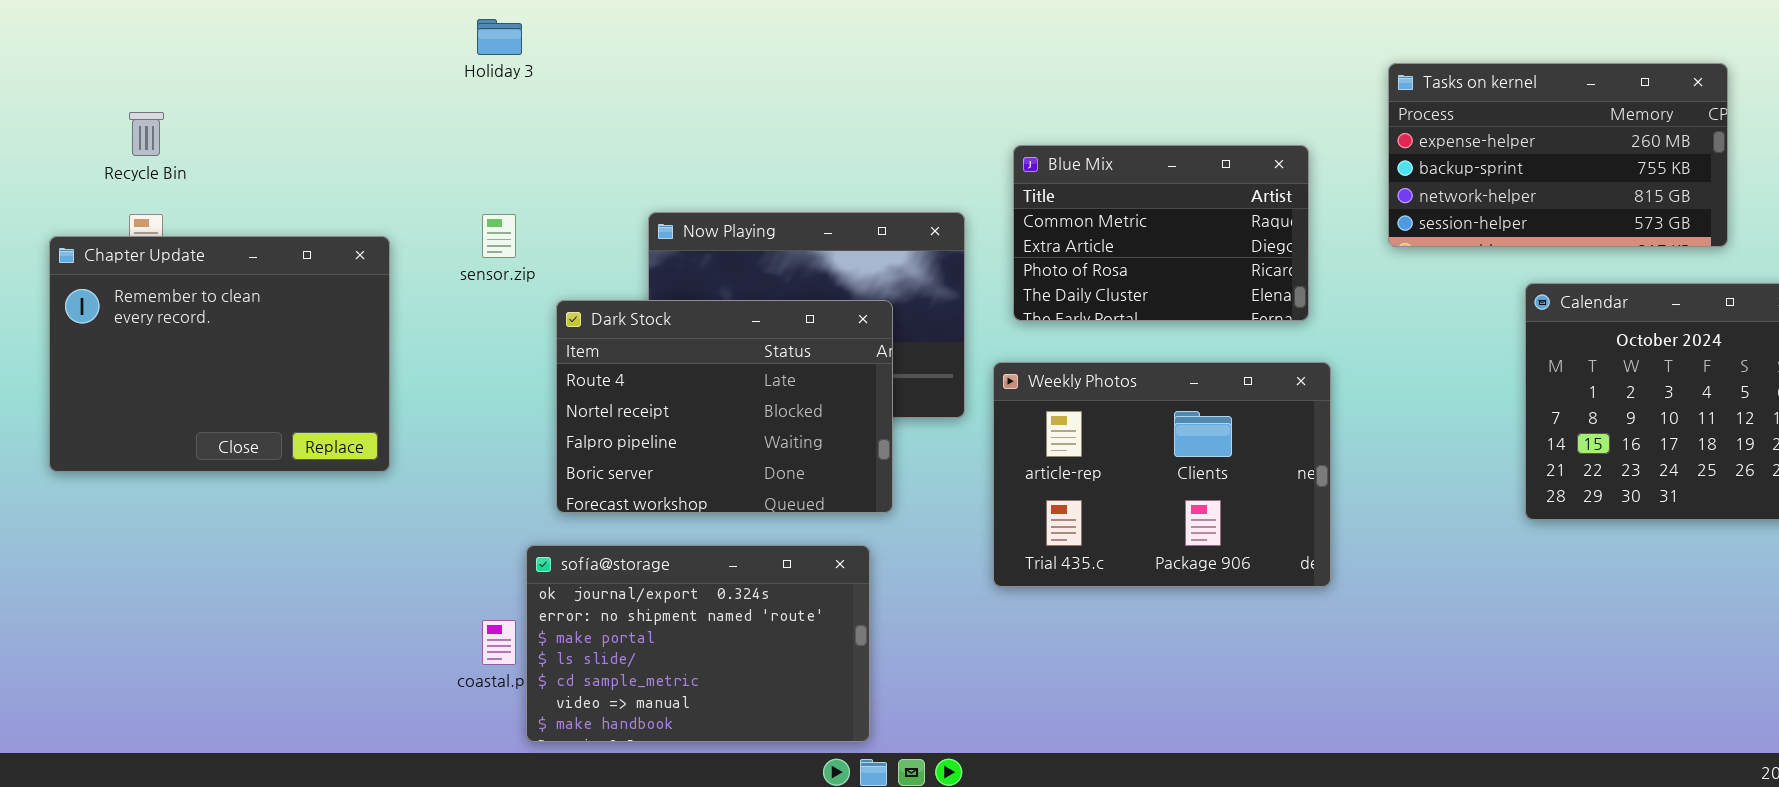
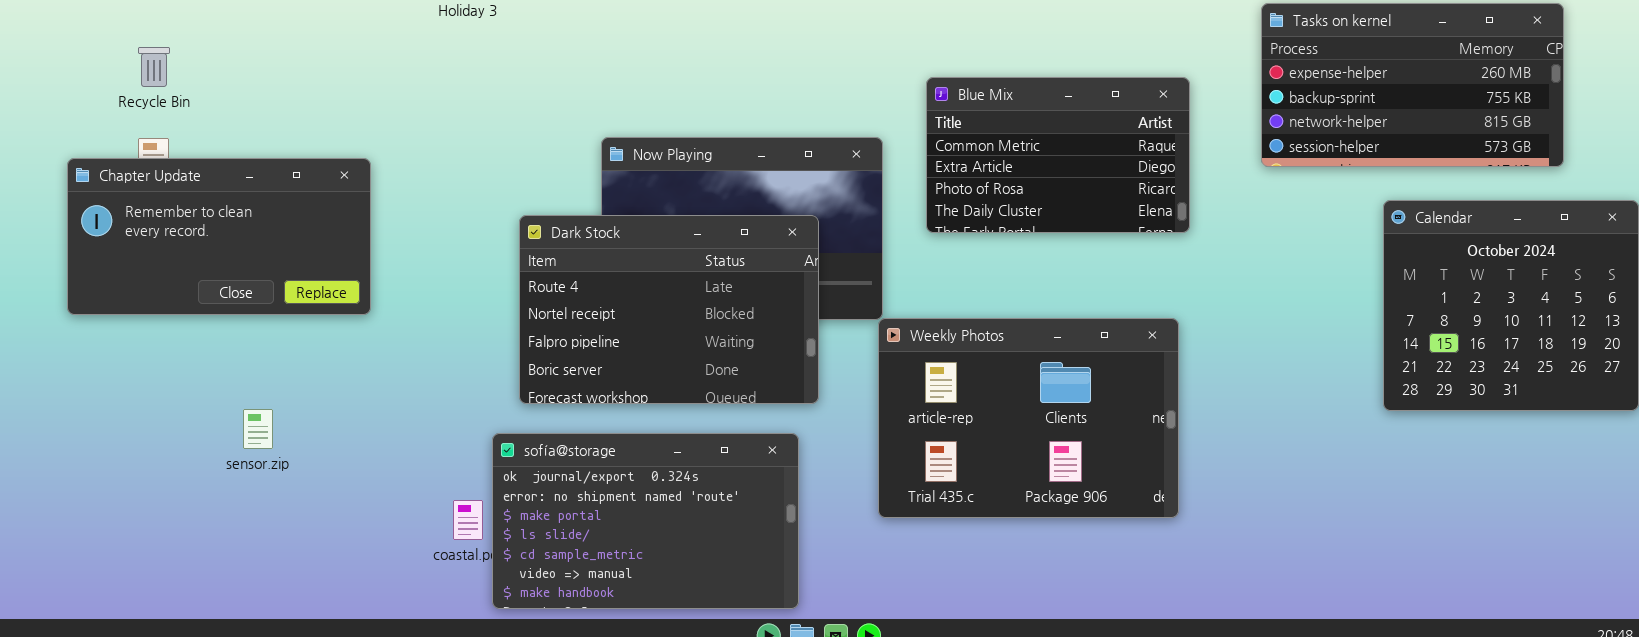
sensor.zip: [482,214,516,258] -> [243,409,273,449], moved
Chapter Update: [49,236,390,472] -> [67,158,371,315], resized
Weekly Photos: [993,362,1331,587] -> [878,318,1179,518], moved

